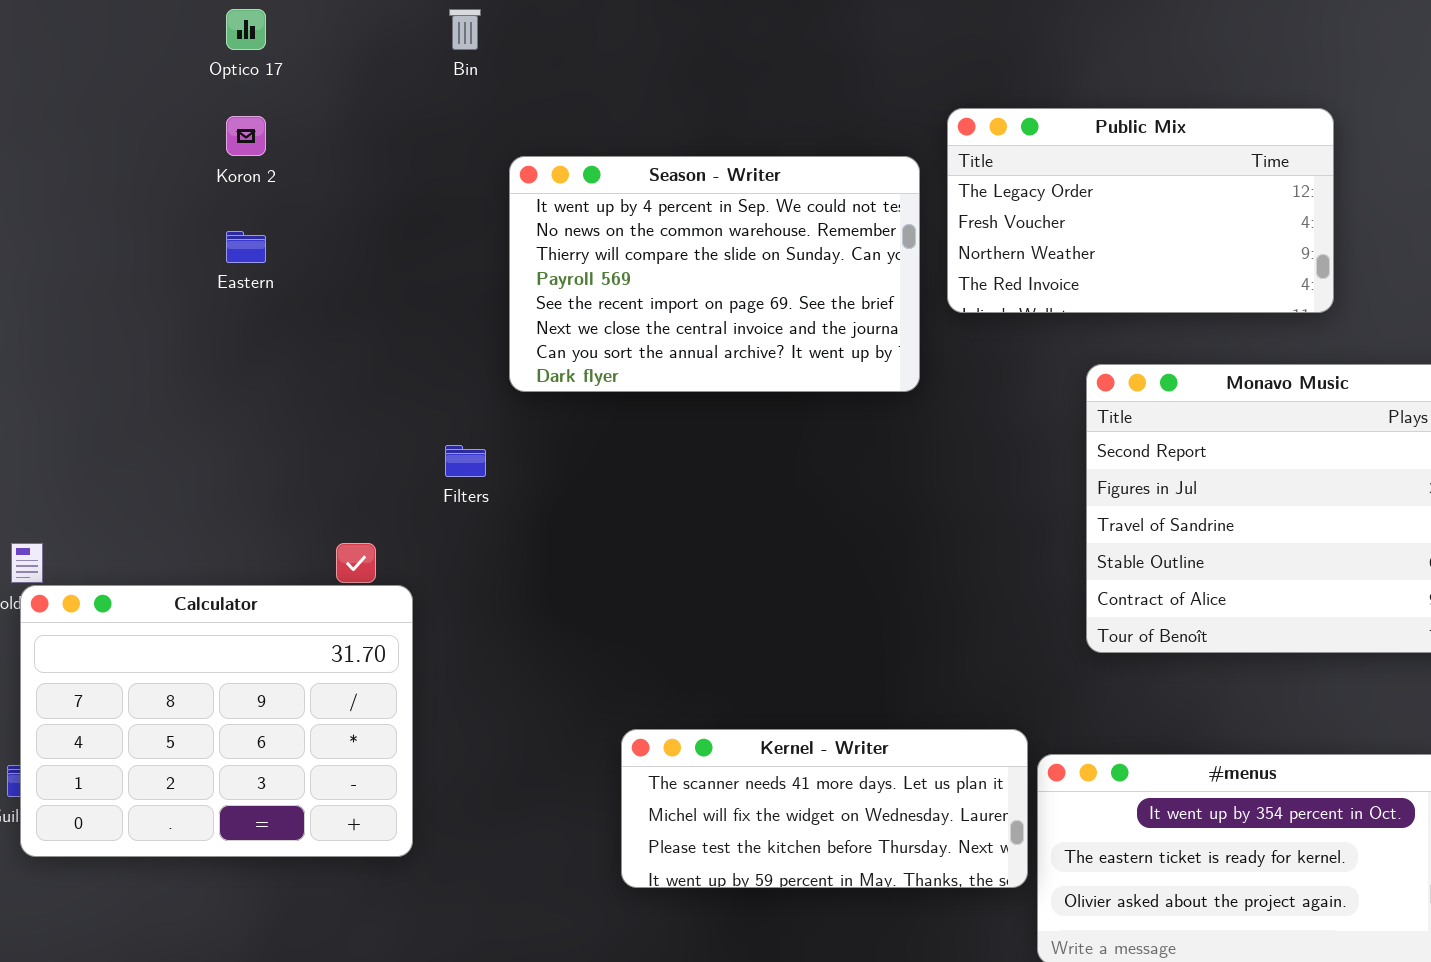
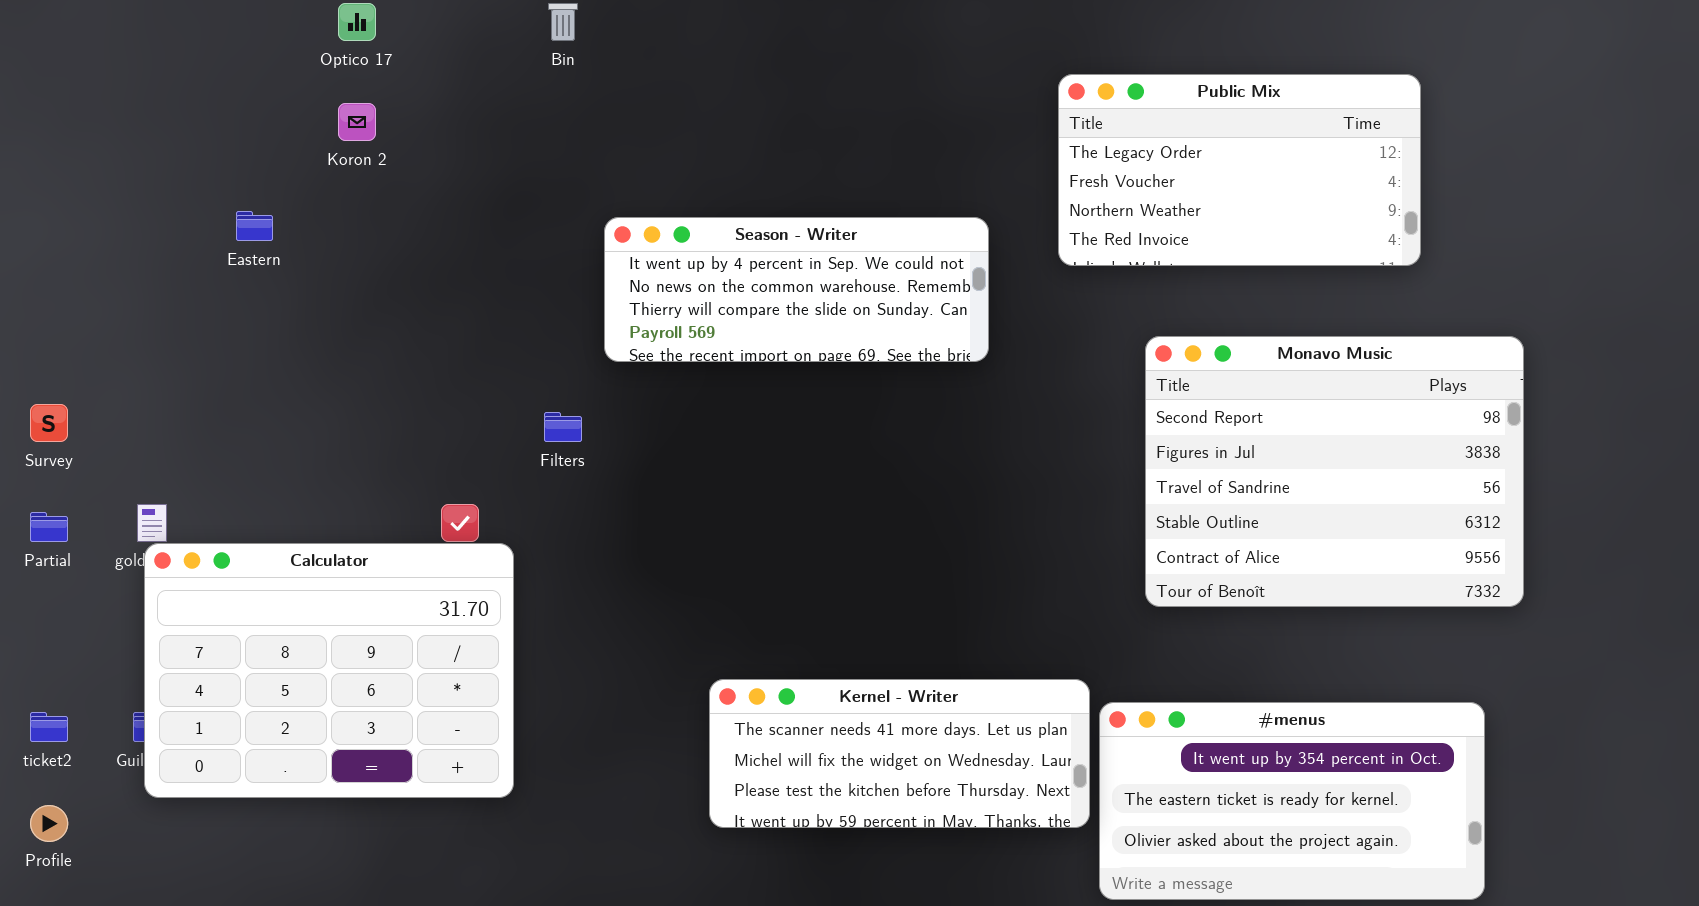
Public Mix: [947,108,1334,313] -> [1058,74,1421,266], moved
Season - Writer: [509,156,920,392] -> [604,217,989,362], resized
Eastern: [226,231,266,263] -> [236,211,273,241], moved

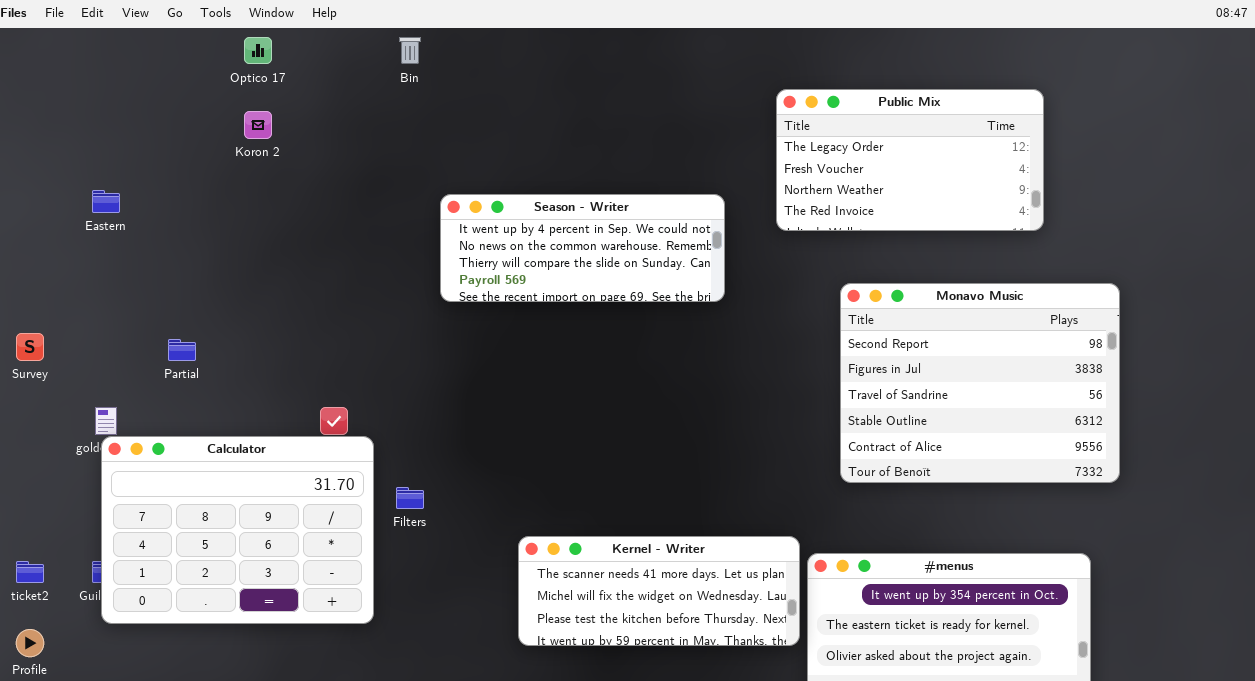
Eastern: [236,211,273,241] -> [92,190,120,213], moved
Filters: [544,412,582,442] -> [396,487,424,509], moved
Partial: [30,512,68,542] -> [168,339,196,361], moved

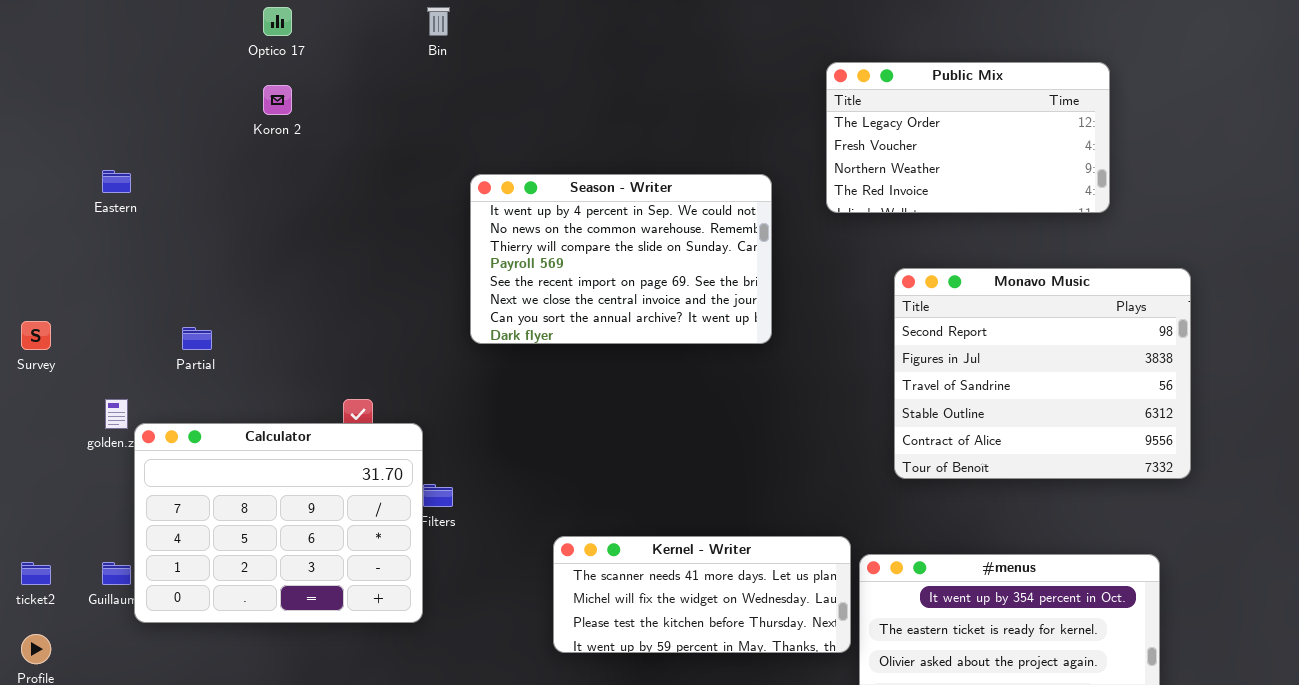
Season - Writer: [440,194,725,302] -> [470,174,772,344], resized
Calculator: [101,436,374,624] -> [134,423,423,623], moved

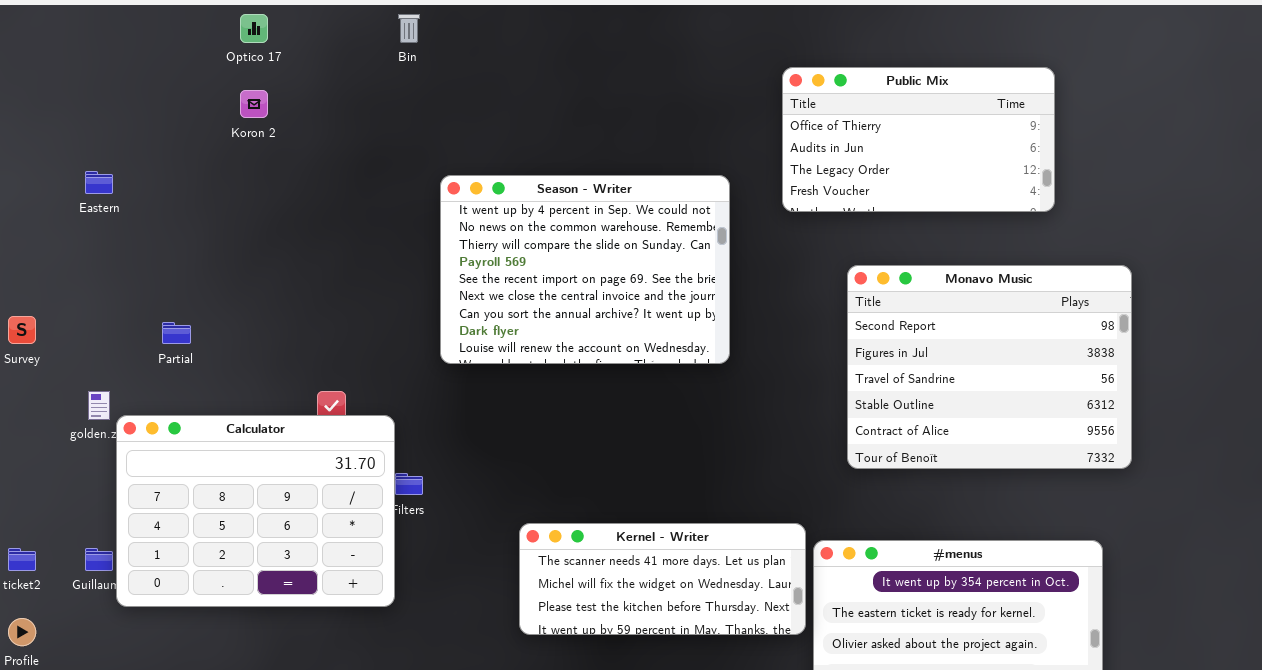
Public Mix: [826,62,1110,213] -> [782,67,1055,212], scrolled up 2 rows
Season - Writer: [470,174,772,344] -> [440,175,730,364], resized

